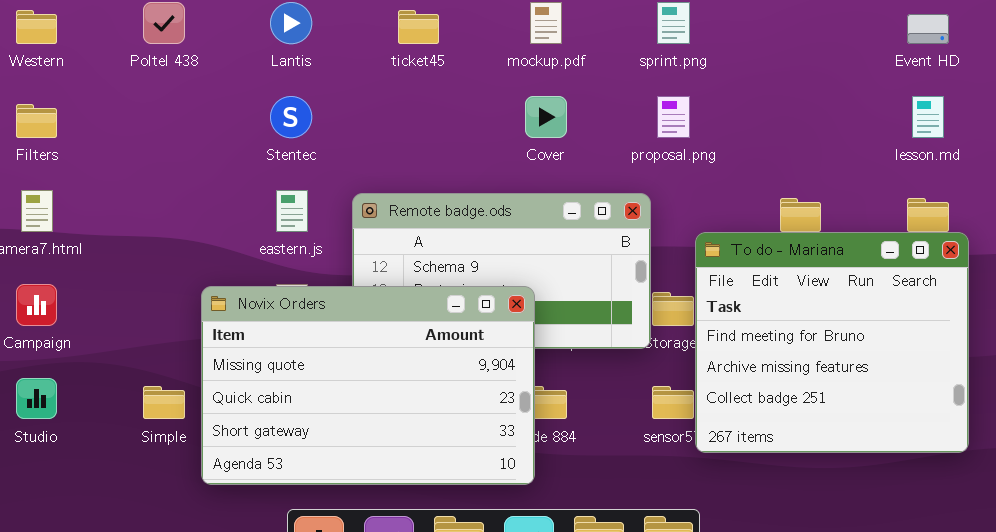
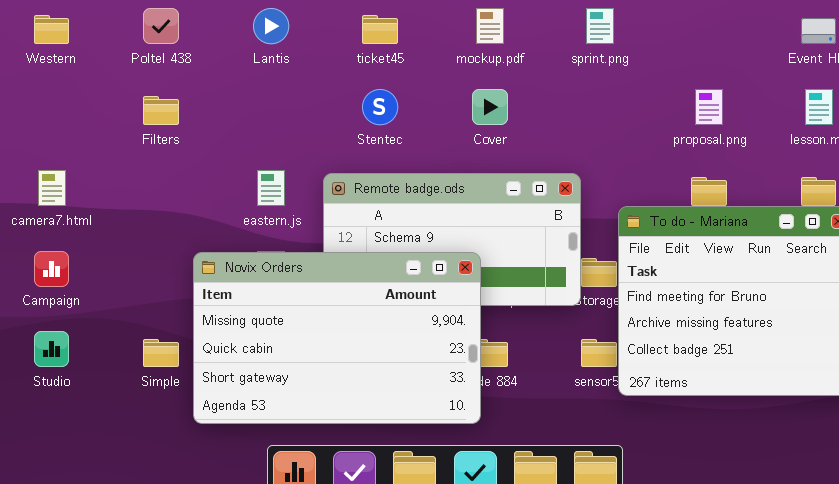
Stentec: [270,96,312,138] -> [362,89,398,125], moved
proposal.png: [657,96,690,138] -> [695,89,723,125], moved
Filters: [16,104,57,138] -> [143,96,179,125], moved

